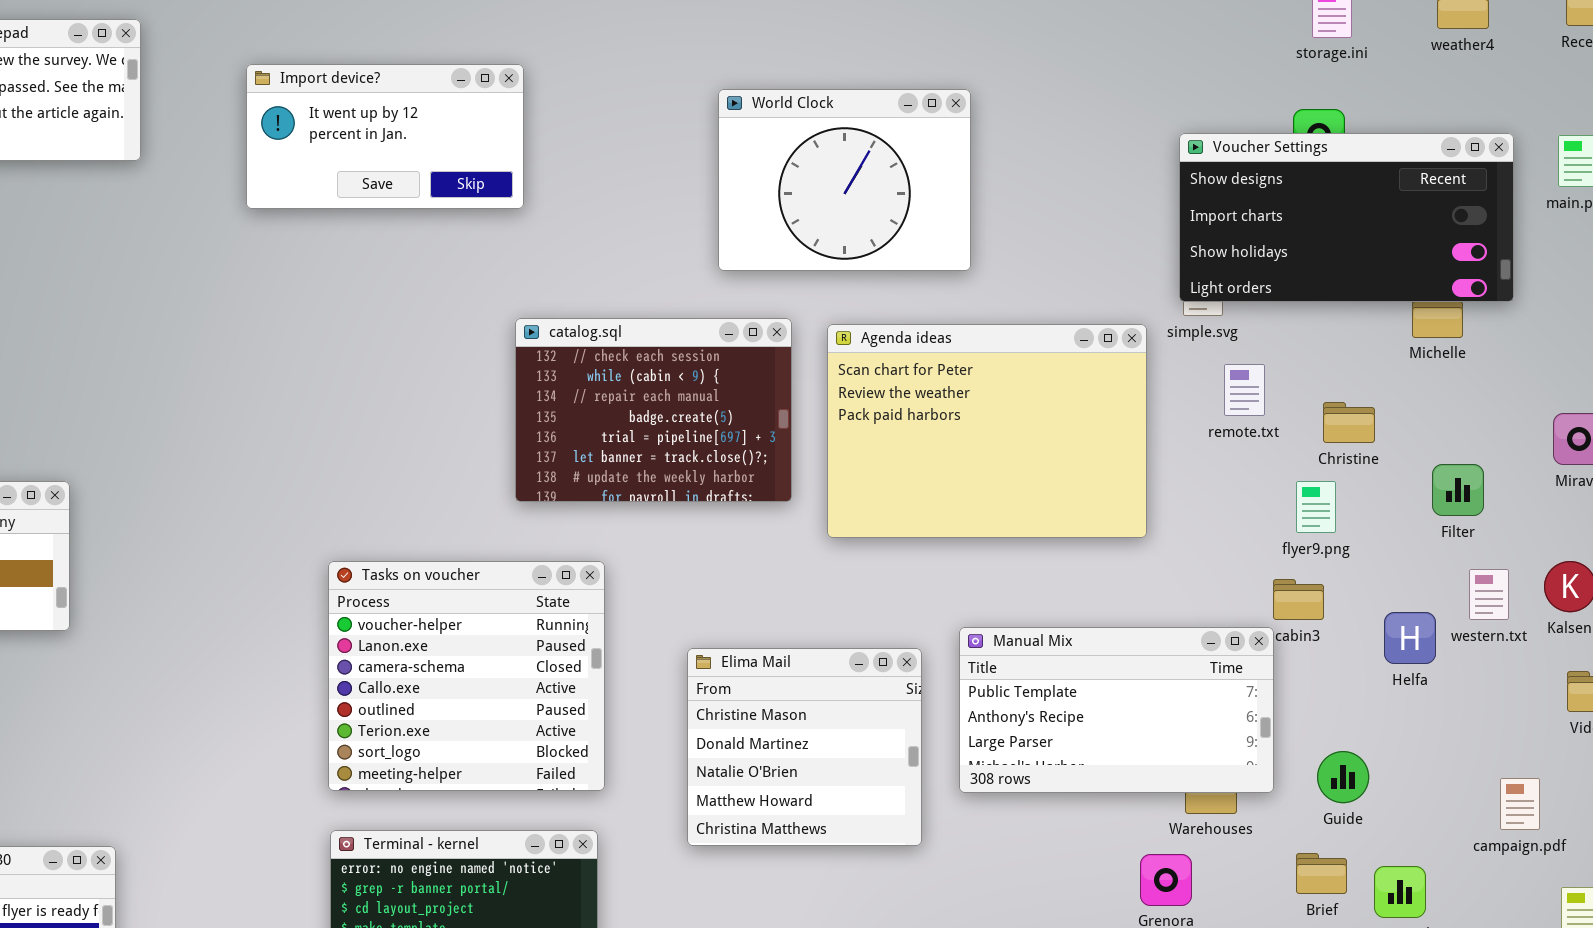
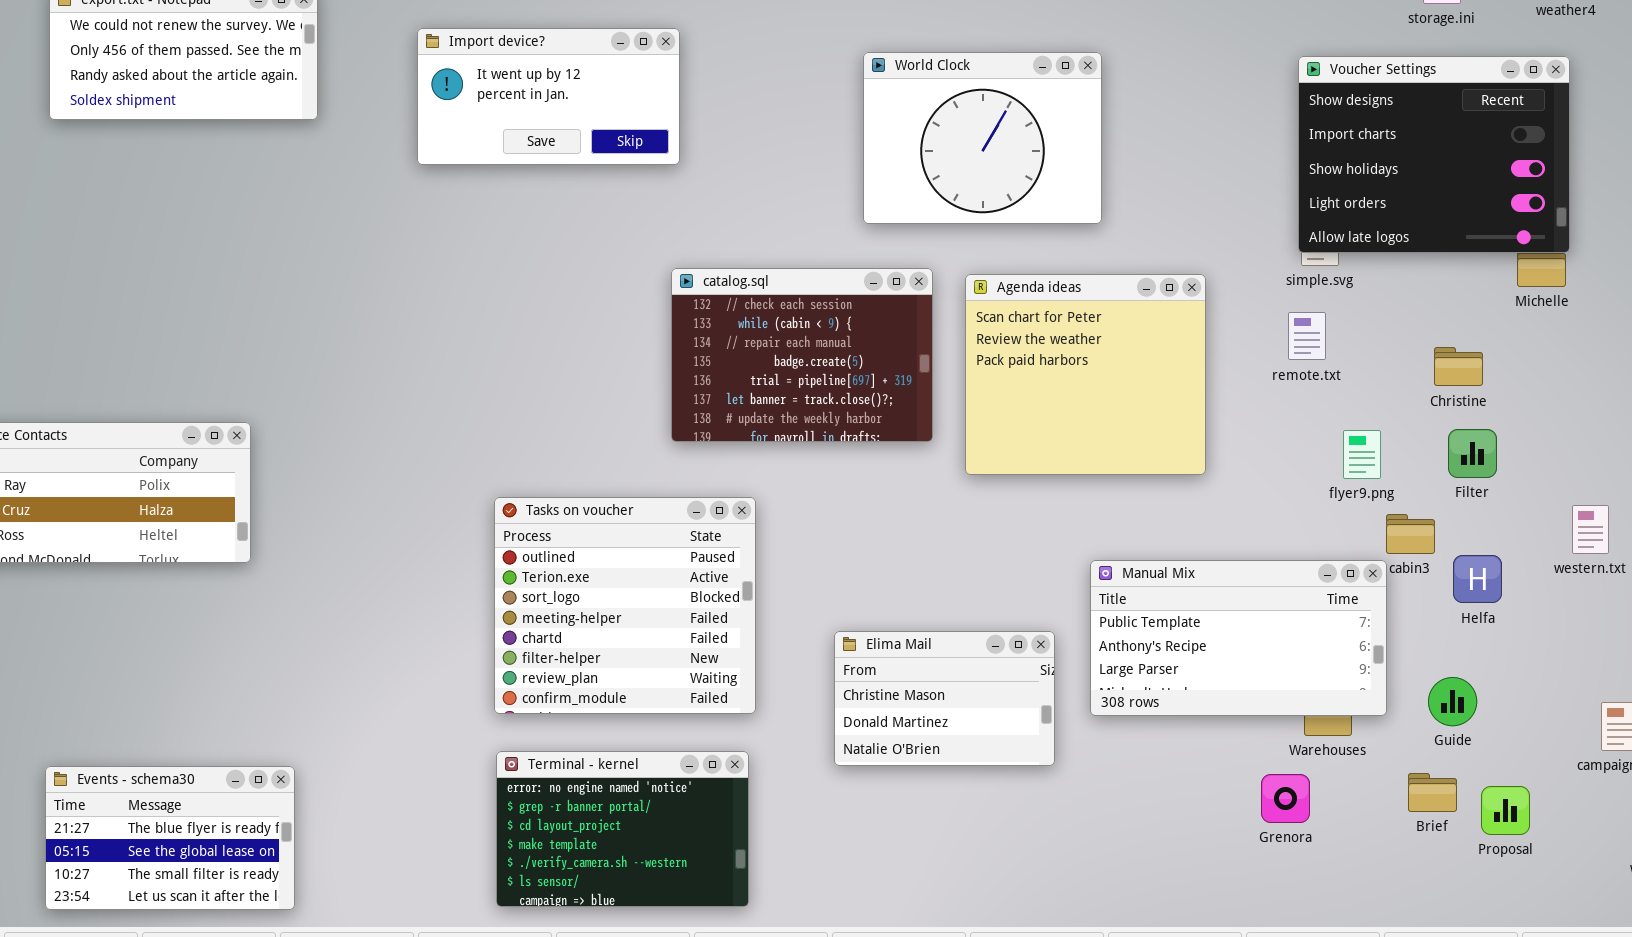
Voucher Settings: [1179,133,1514,302] -> [1298,56,1570,253], resized
Agenda ideas: [827,324,1147,538] -> [965,274,1206,475], resized
remote.txt: [1224,364,1265,416] -> [1288,312,1326,360], moved
Filter: [1432,464,1484,516] -> [1448,429,1497,478], moved
flyer9.png: [1296,481,1336,533] -> [1343,430,1381,479], moved
Tasks on voucher: [328,561,605,791] -> [494,497,756,714], scrolled down 4 rows
Helfa: [1384,612,1436,664] -> [1453,555,1502,603], moved
Elima Mail: [687,648,922,846] -> [834,631,1055,766], resized

